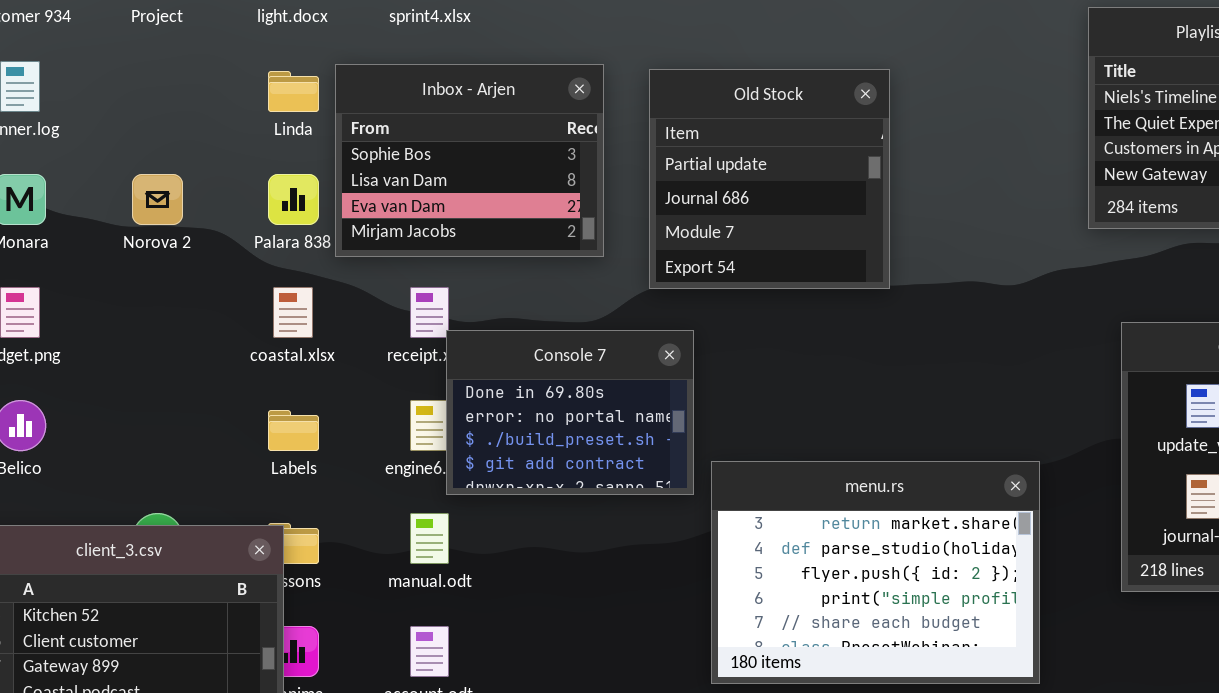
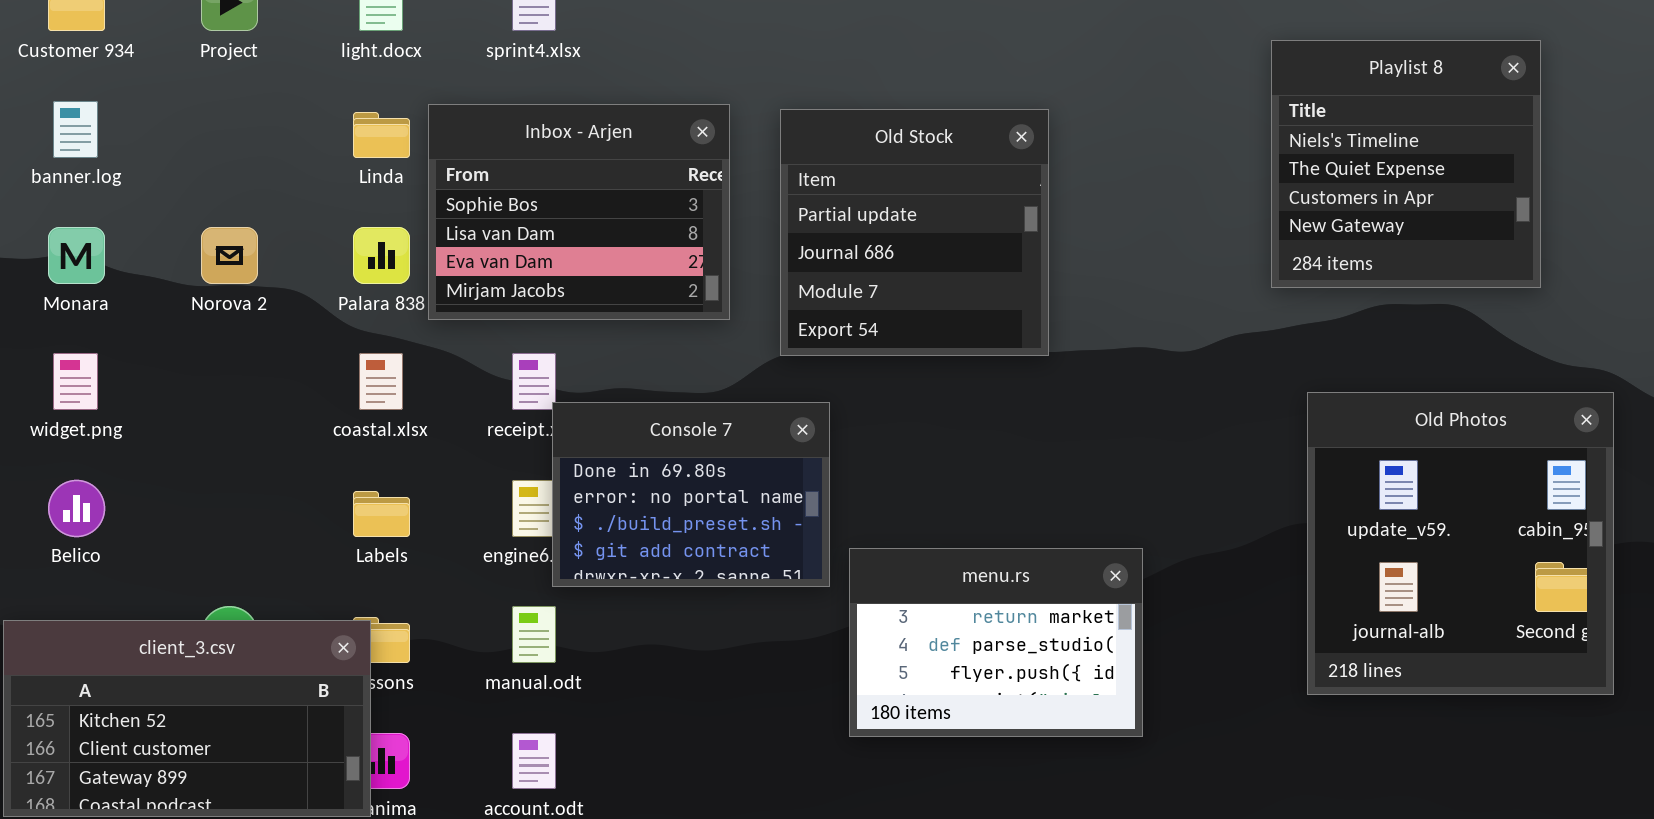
menu.rs: [711,461,1040,684] -> [849,548,1143,737], resized

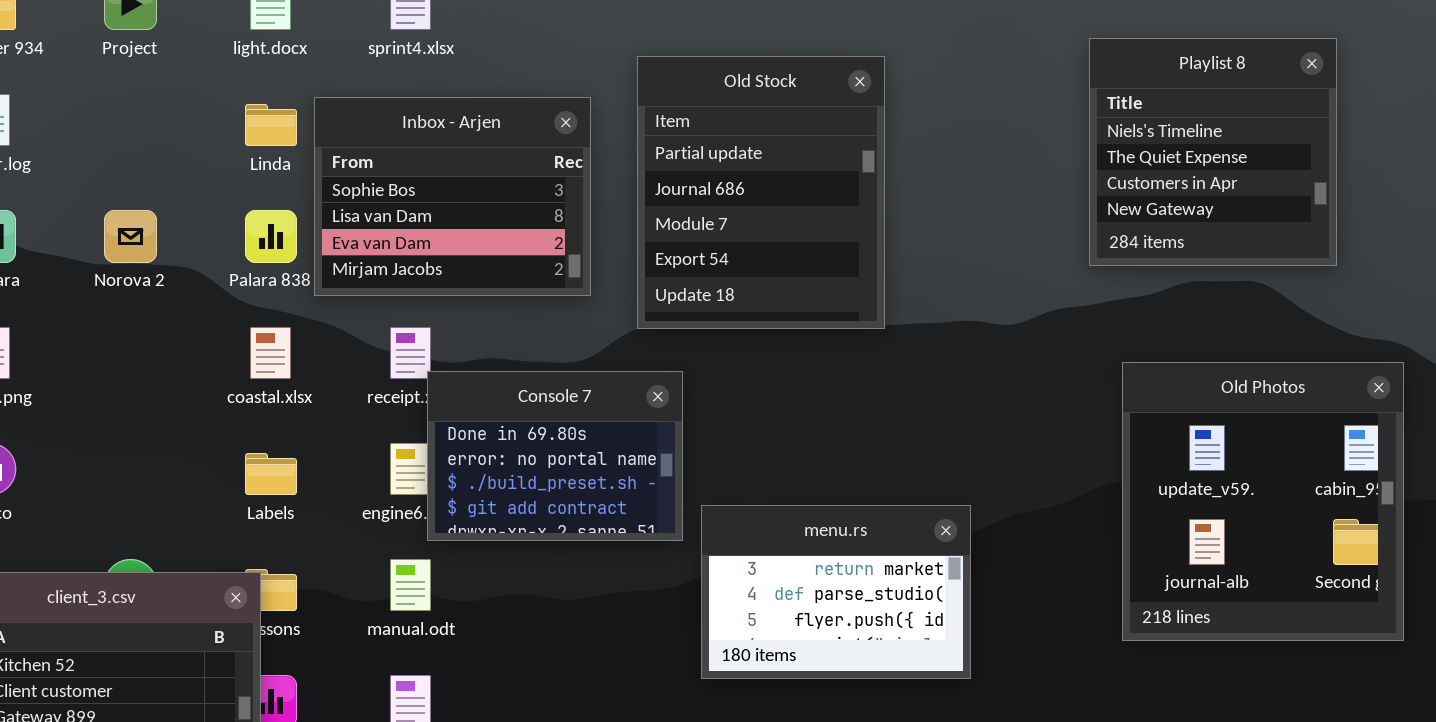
Old Stock: [780,109,1049,356] -> [637,56,885,329], resized

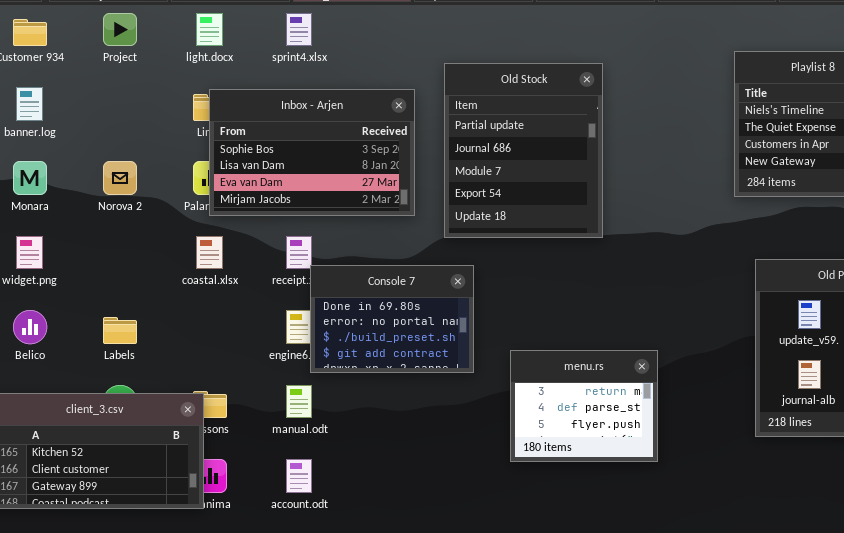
Inbox - Arjen: [314,97,591,296] -> [209,89,415,216], resized
Labels: [245,453,297,495] -> [103,317,137,344], moved
menu.rs: [701,505,971,679] -> [510,350,658,462], resized

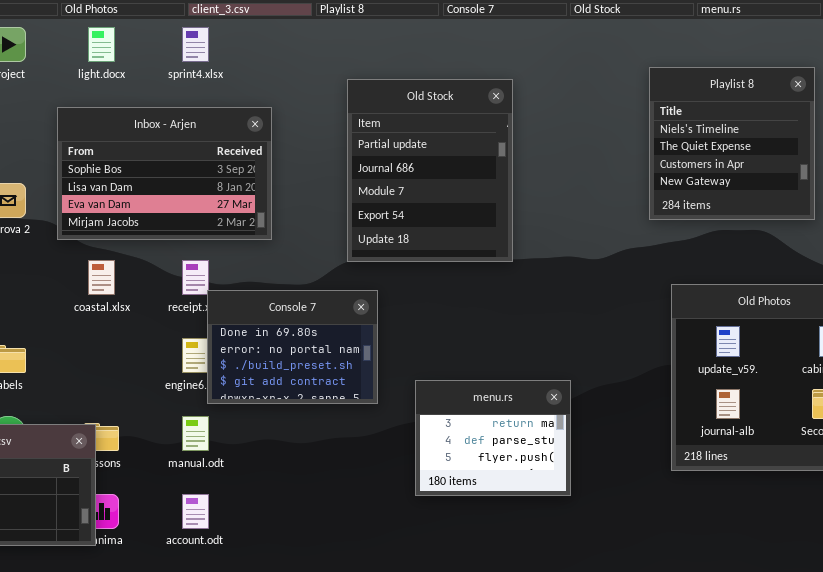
Inbox - Arjen: [209,89,415,216] -> [57,107,272,240], moved

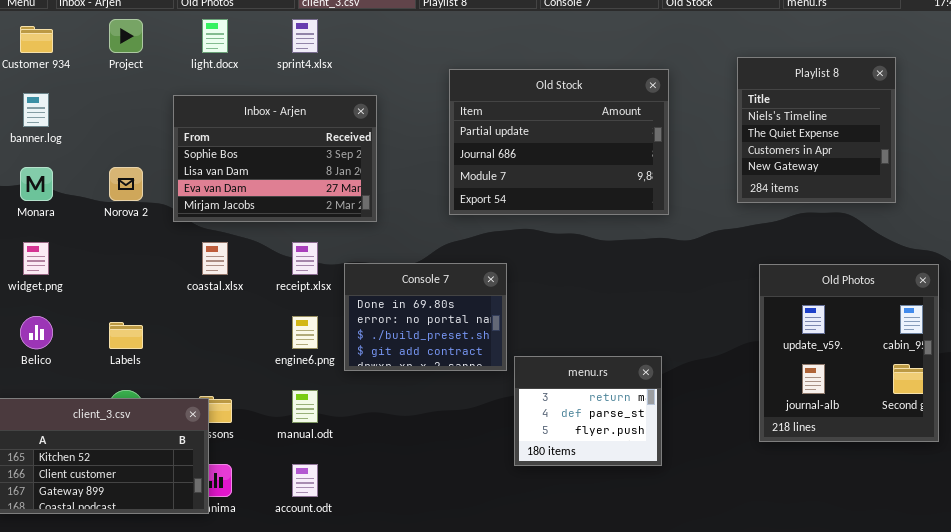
Old Stock: [347,79,513,262] -> [449,69,669,215], resized
Console 7: [207,290,378,404] -> [344,263,507,371], moved

